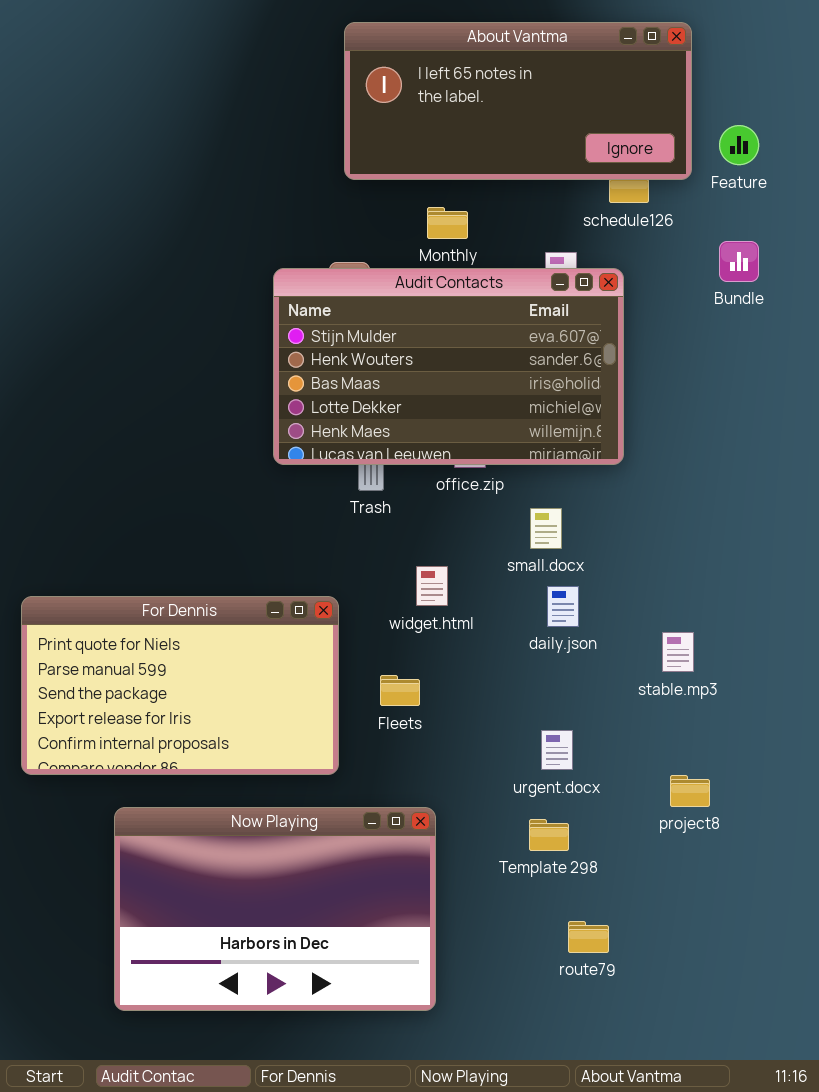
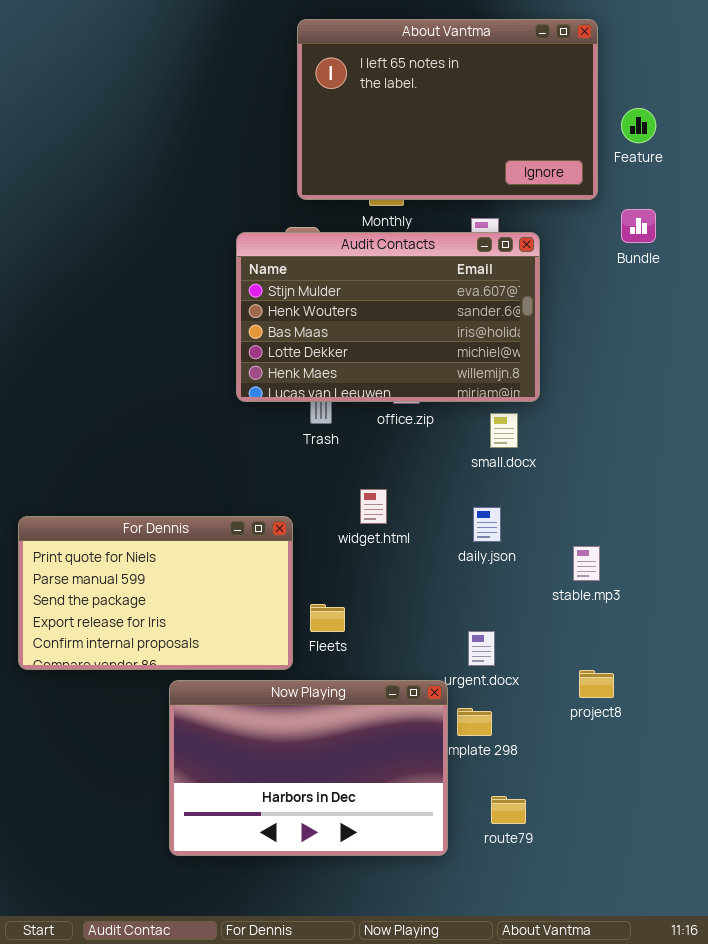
About Vantma: [344,22,692,180] -> [297,19,598,200], resized
small.docx: [530,508,562,549] -> [490,413,518,448], moved
Fleets: [380,675,420,706] -> [310,604,345,632], moved
Now Playing: [114,807,436,1011] -> [169,680,448,856], moved

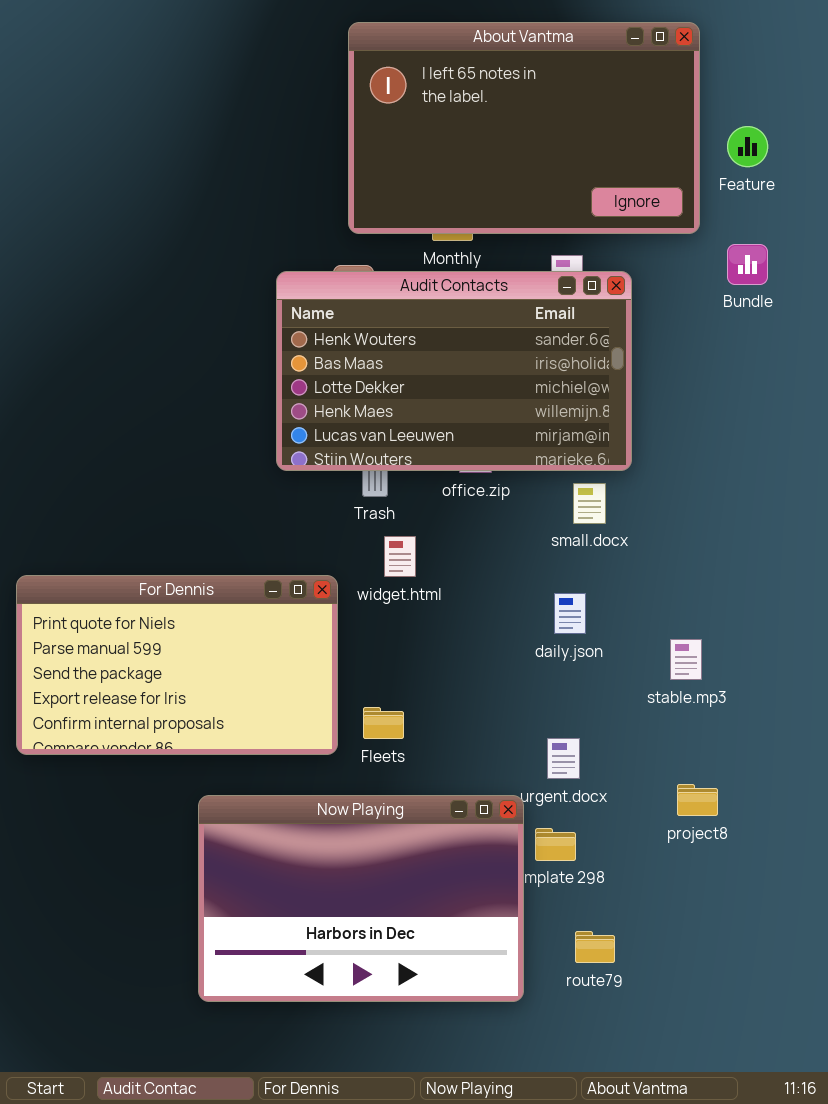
Audit Contacts: [236,232,540,402] -> [276,271,632,471], scrolled down 1 row
widget.html: [360,489,387,524] -> [384,536,416,577], moved
For Dennis: [18,516,293,670] -> [16,575,338,755], moved

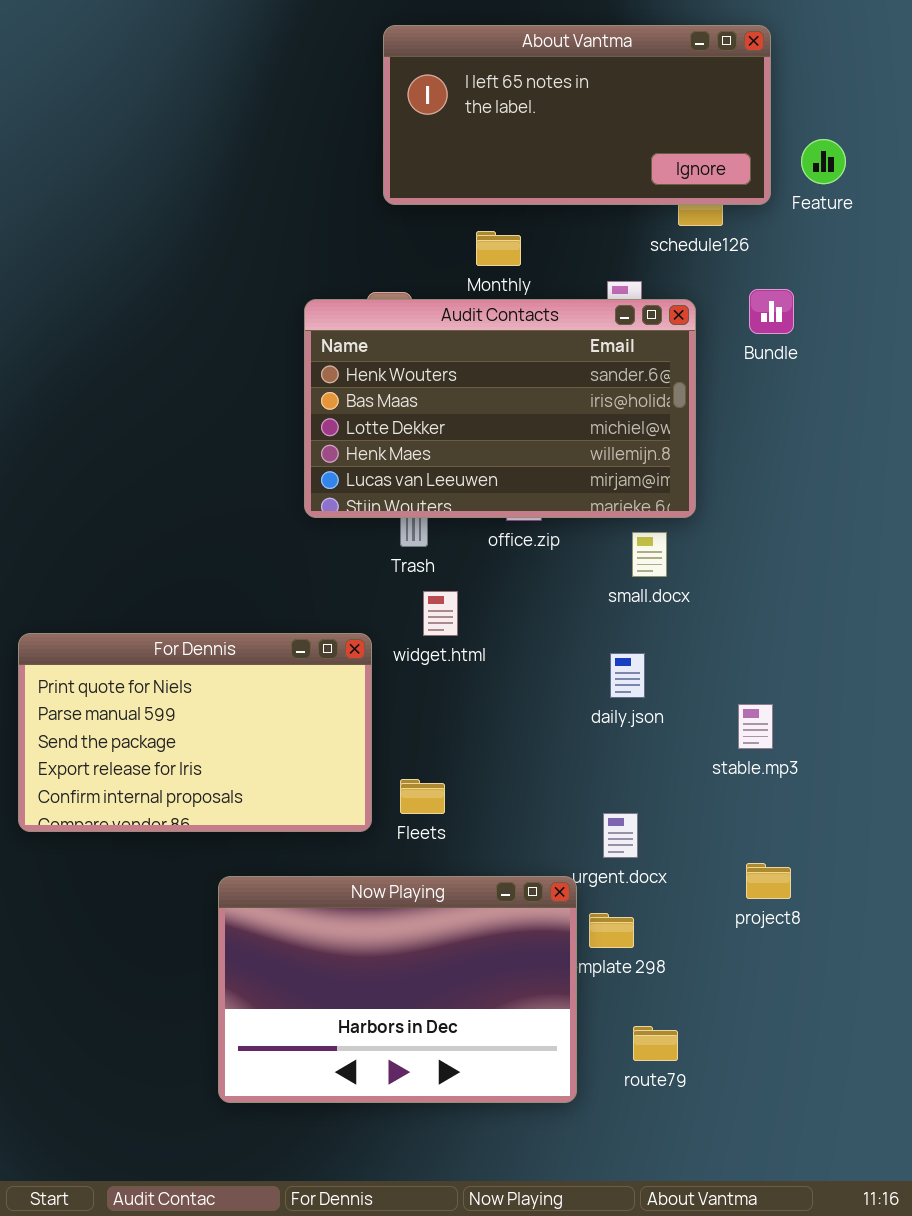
About Vantma: [348,22,700,234] -> [383,25,771,205], resized
Bundle: [727,244,768,285] -> [749,289,794,334], moved

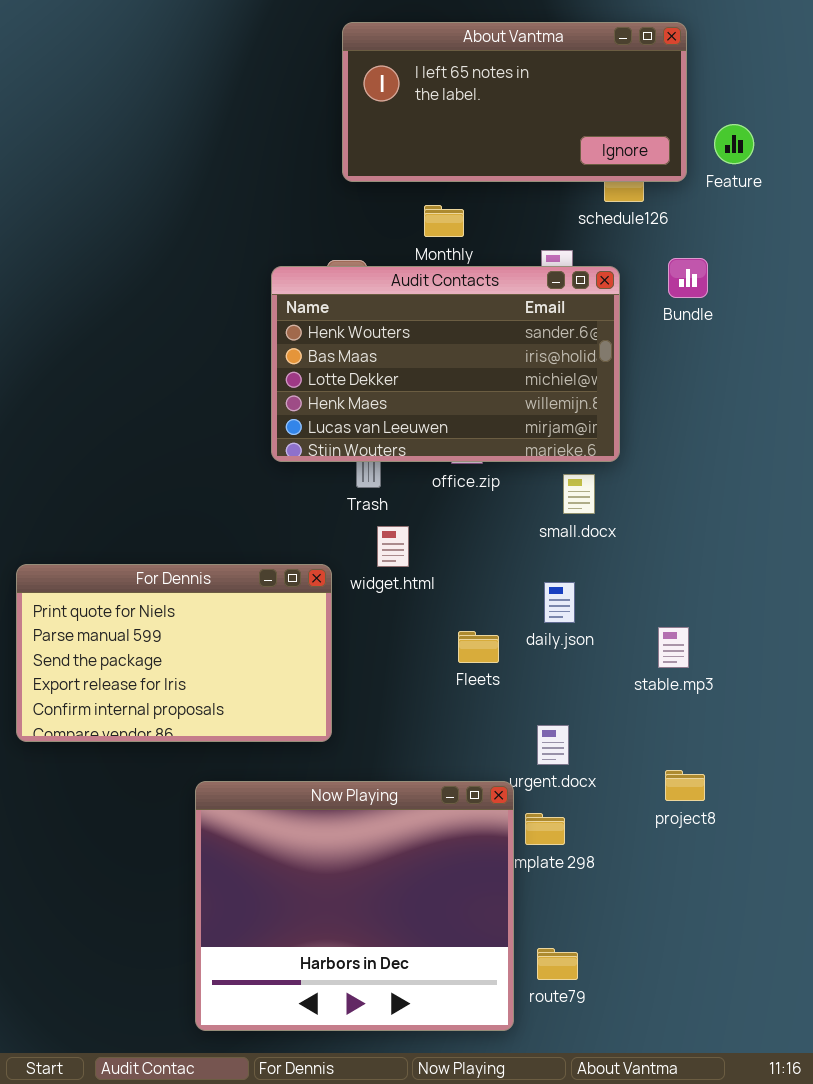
Fleets: [400,779,445,814] -> [458,631,499,663], moved
Now Playing: [218,876,577,1103] -> [195,781,514,1031], resized
route79: [633,1026,678,1061] -> [537,948,578,980], moved

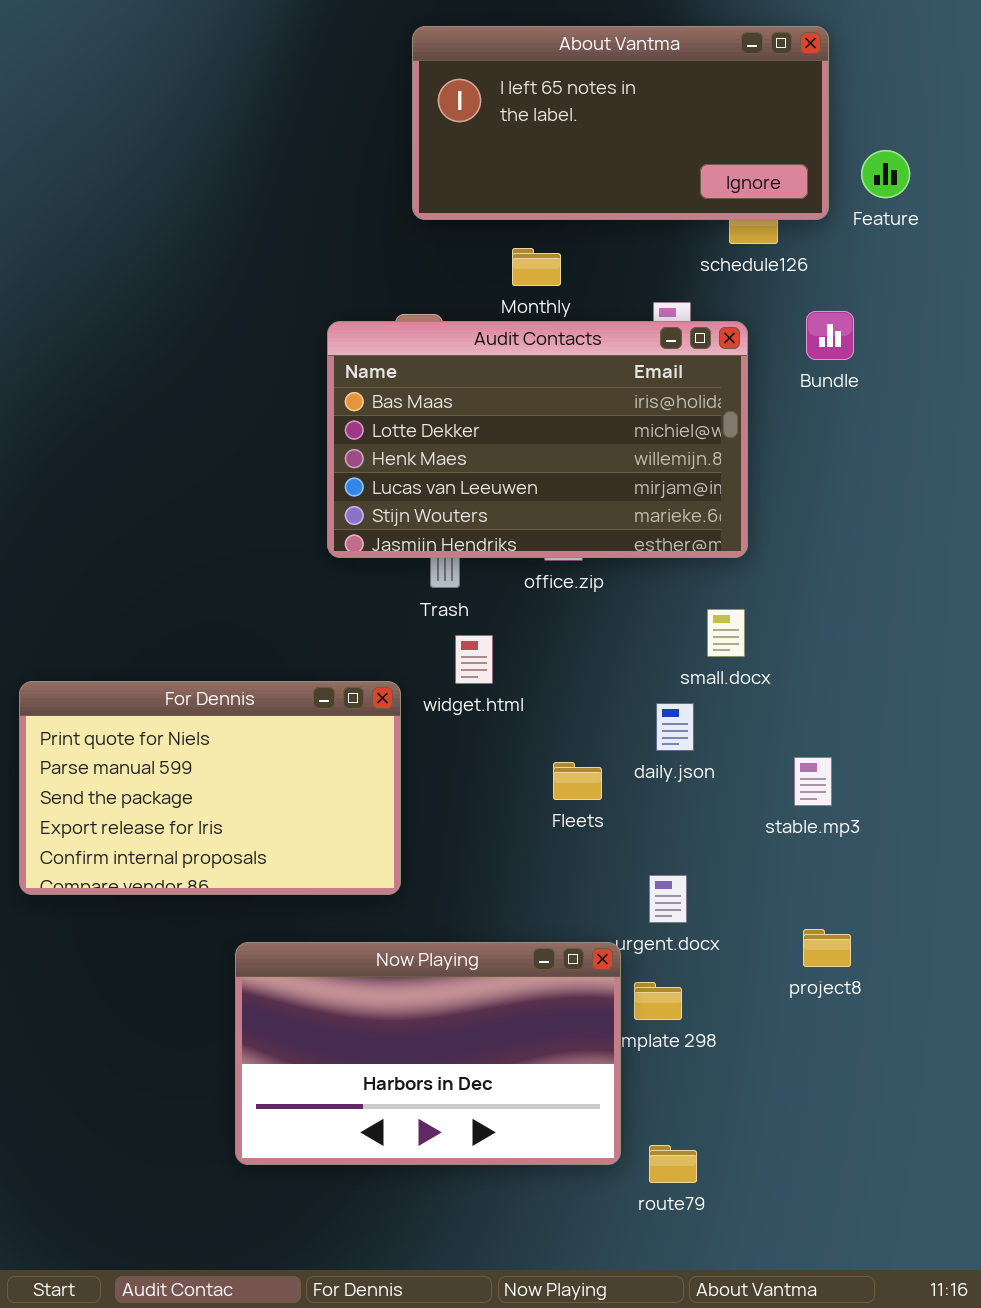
Audit Contacts: [271,266,620,462] -> [327,321,748,558], scrolled down 1 row
small.docx: [563,474,595,514] -> [707,609,745,657], moved
Now Playing: [195,781,514,1031] -> [235,942,621,1165], resized

